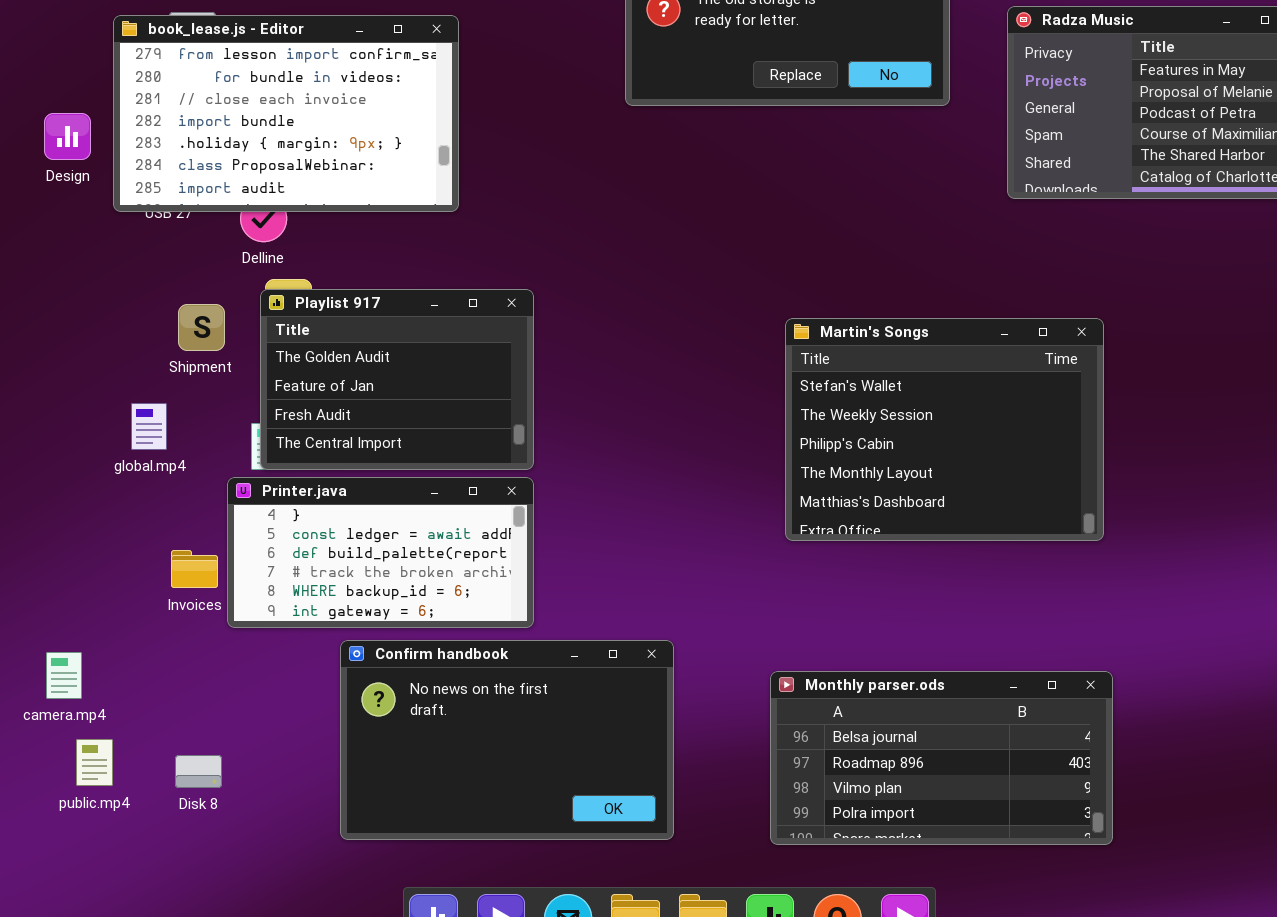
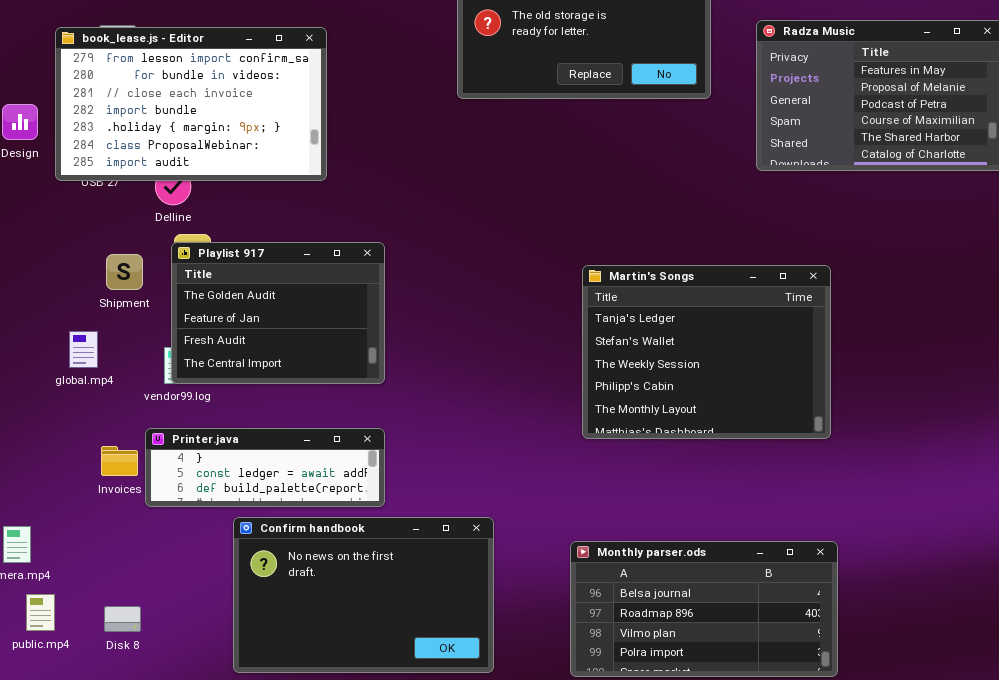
Martin's Songs: [785,318,1104,541] -> [582,265,831,439], scrolled up 1 row
Printer.java: [227,477,534,628] -> [145,428,385,507], resized

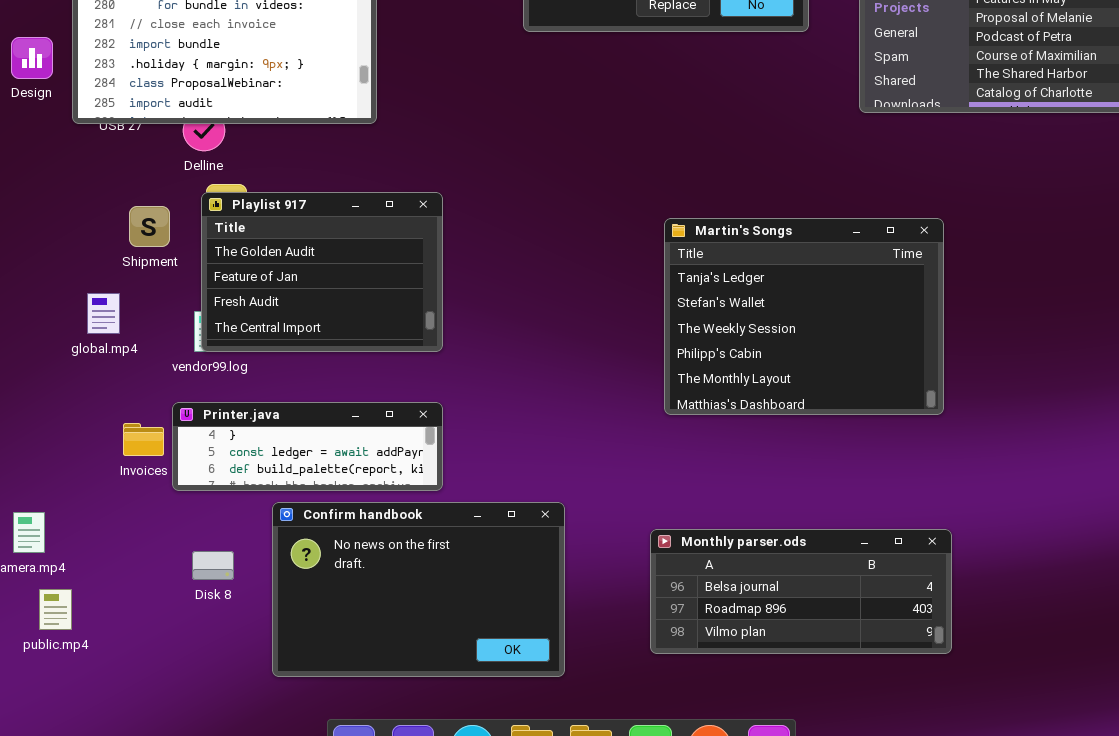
Monthly parser.ods: [570,541,838,677] -> [650,529,952,654], resized
Disk 8: [104,606,141,632] -> [192,551,234,580], moved

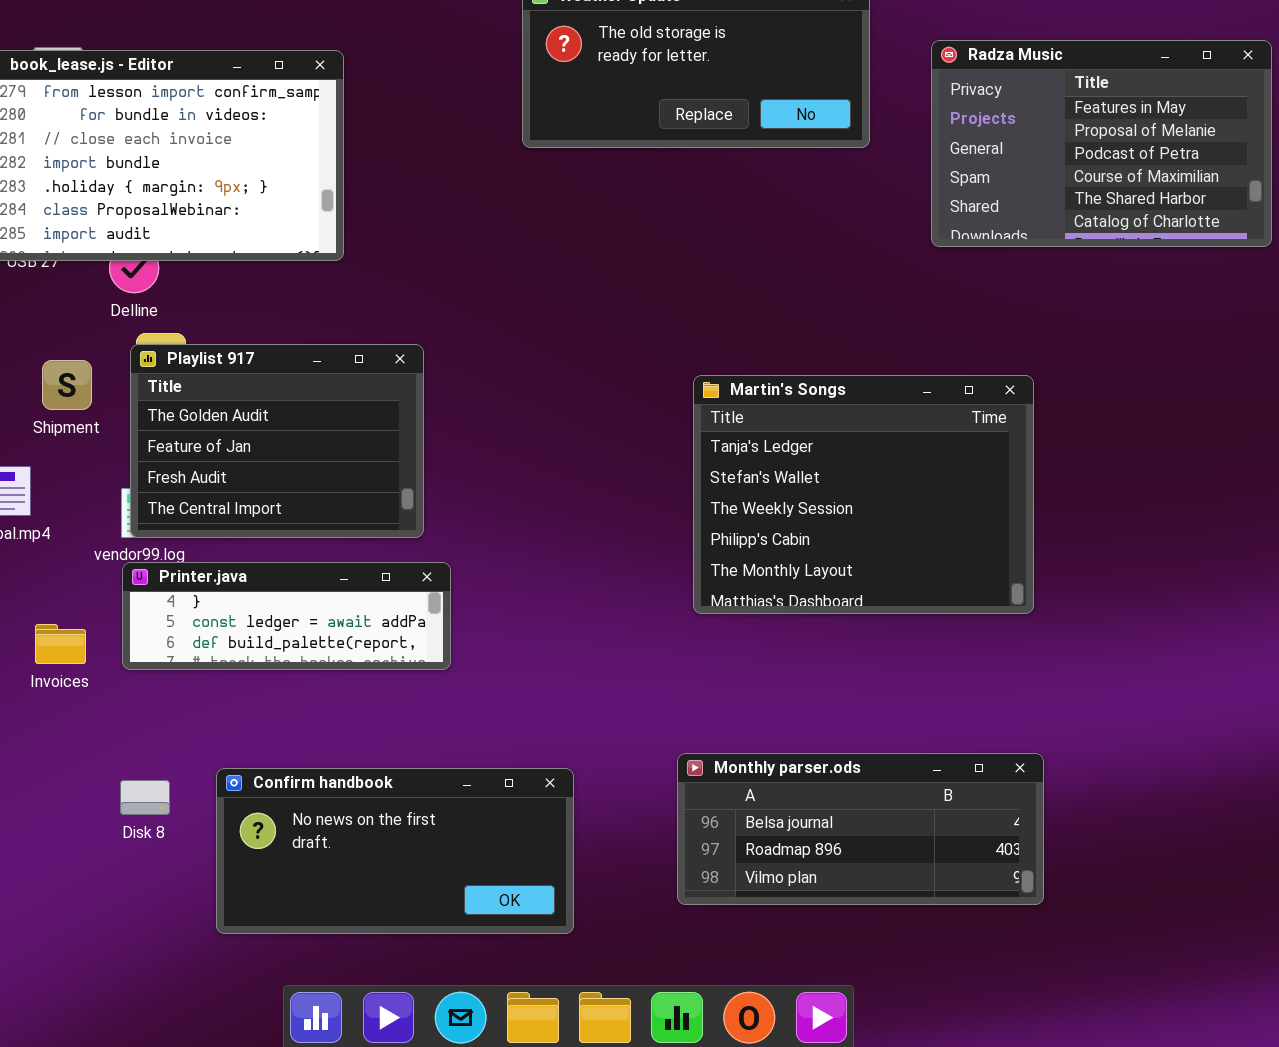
Printer.java: [172,402,443,491] -> [122,562,451,670], moved
Confirm handbook: [272,502,565,677] -> [216,768,574,934], resized

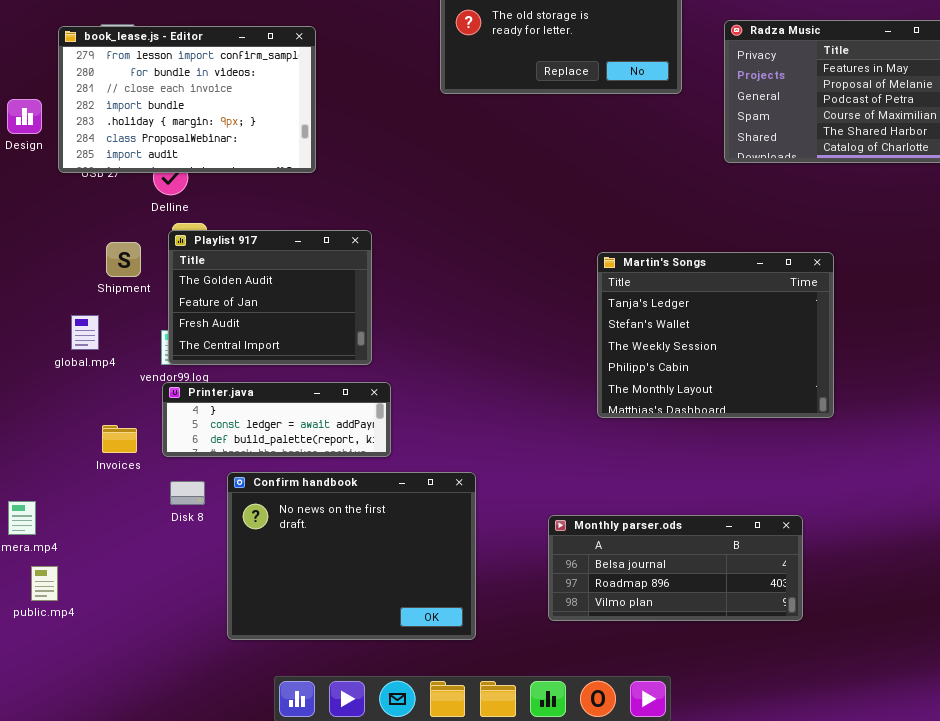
Martin's Songs: [693,375,1034,614] -> [597,252,834,418], moved
Confirm handbook: [216,768,574,934] -> [227,472,476,640], resized
Disk 8: [120,780,170,815] -> [170,481,205,505], moved

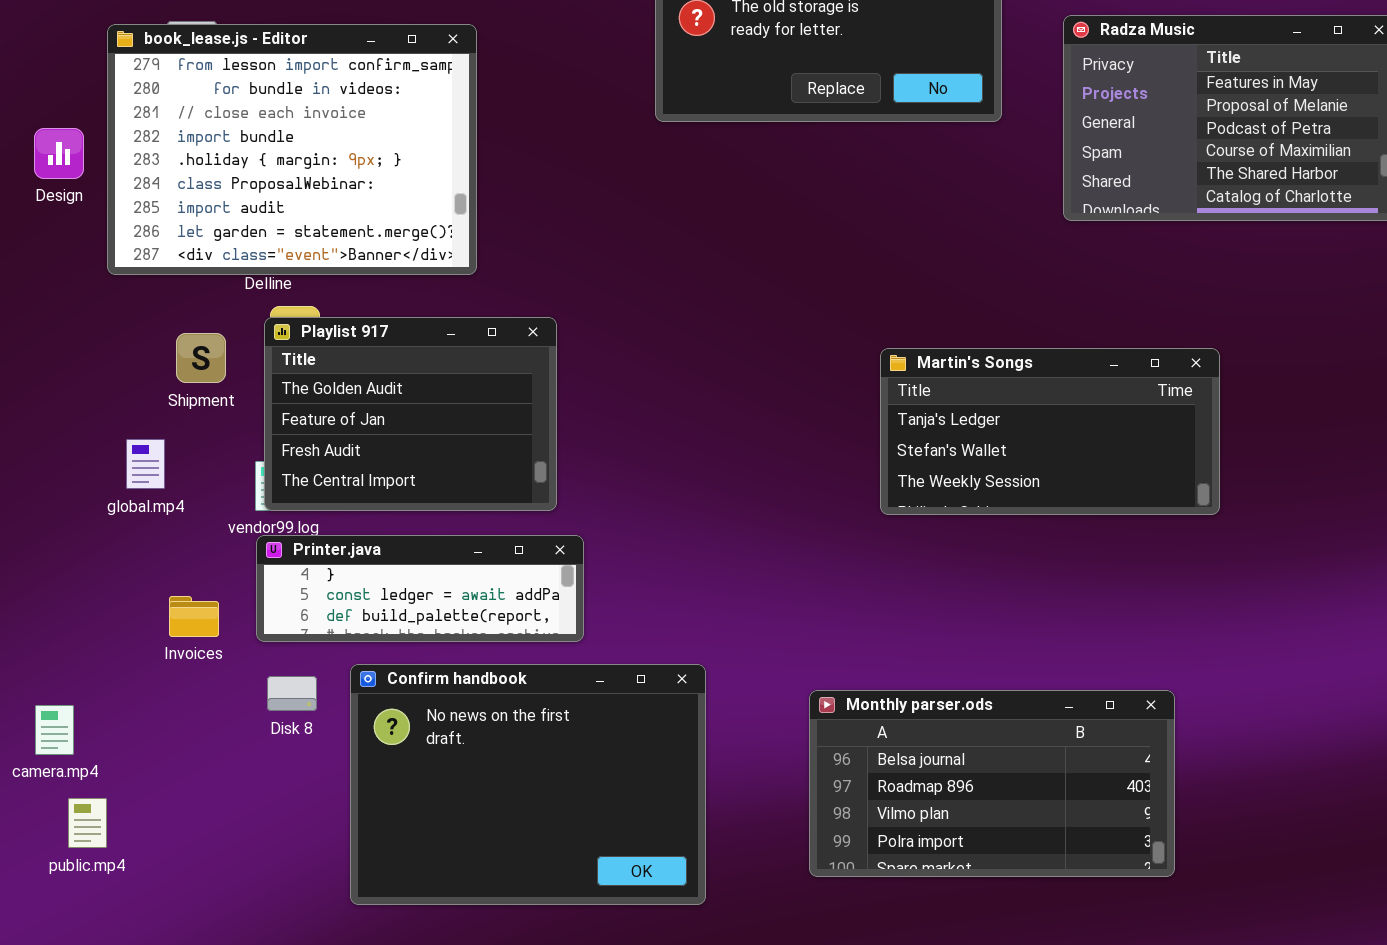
book_lease.js - Editor: [58,26,316,173] -> [107,24,477,275], resized
Martin's Songs: [597,252,834,418] -> [880,348,1220,515], resized
Monthly parser.ods: [548,515,803,621] -> [809,690,1175,877], resized

